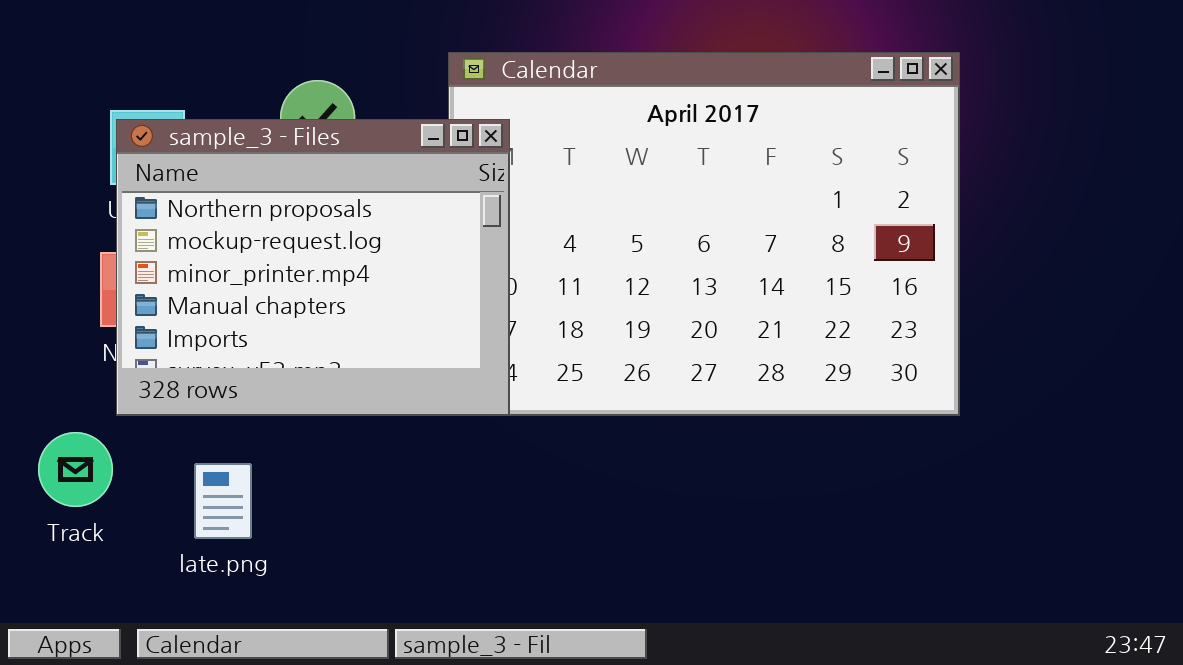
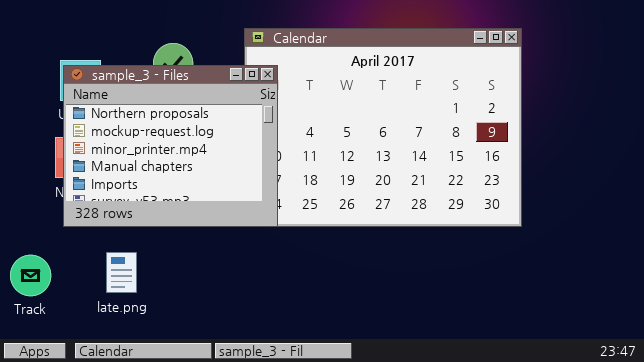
Track: [38,432,113,507] -> [10,255,51,296], moved

